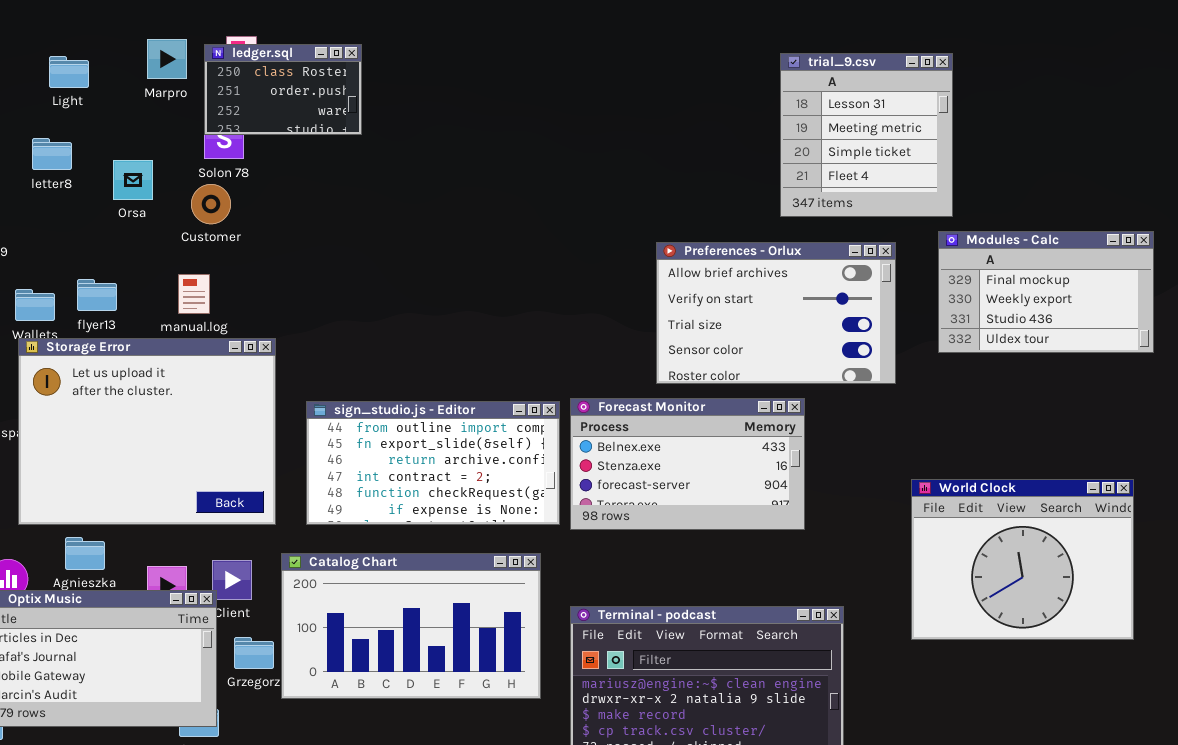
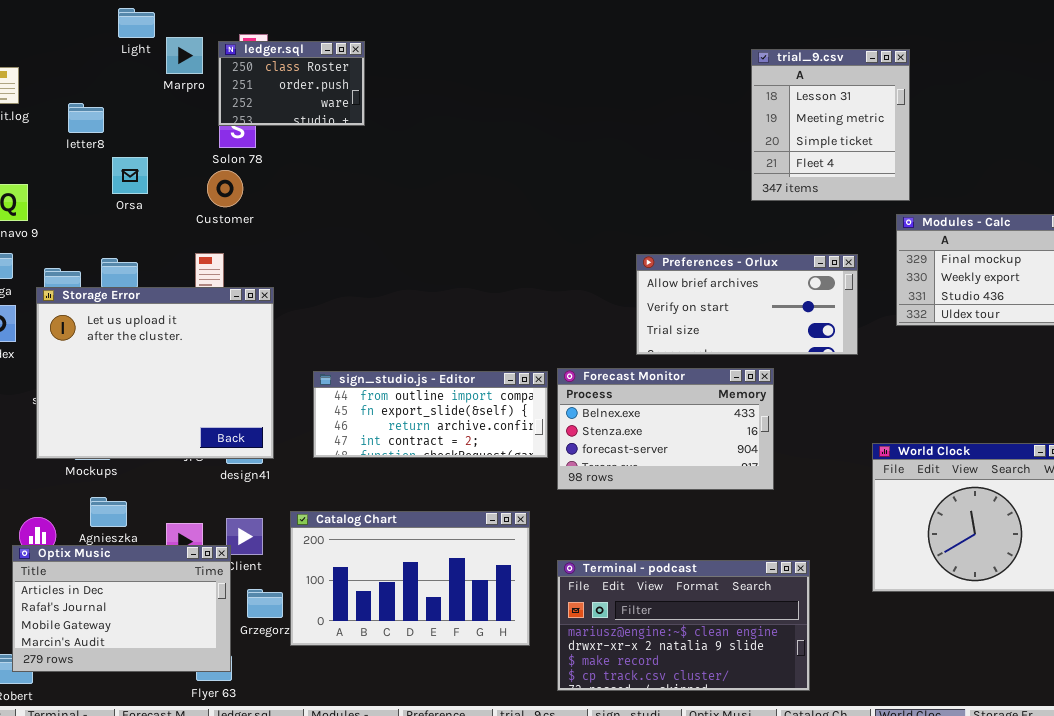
Light: [49,56,89,88] -> [118,8,155,38], moved
letter8: [32,138,72,170] -> [68,103,104,133], moved
Orsa: [113,160,153,200] -> [112,157,148,194], moved
Preferences - Orlux: [656,242,896,384] -> [636,254,858,355], resized
Storage Error: [18,338,276,525] -> [36,287,274,459], moved
sign_studio.js - Editor: [306,401,560,525] -> [313,371,548,458], resized

